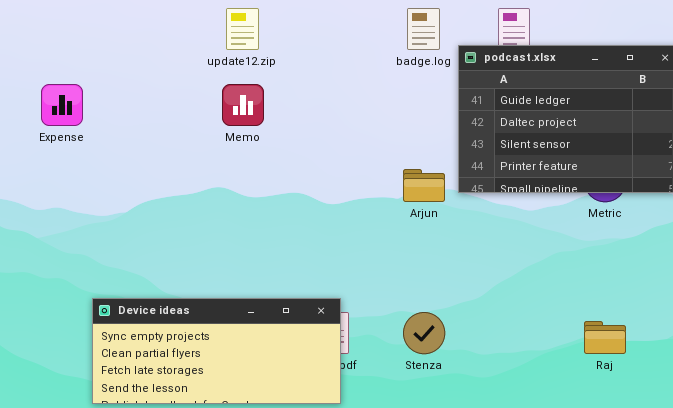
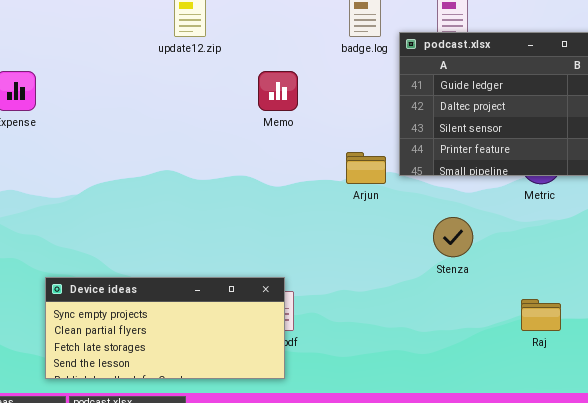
Memo: [222,84,264,126] -> [258,71,298,111], moved
Stenza: [403,312,445,354] -> [433,217,473,257], moved

